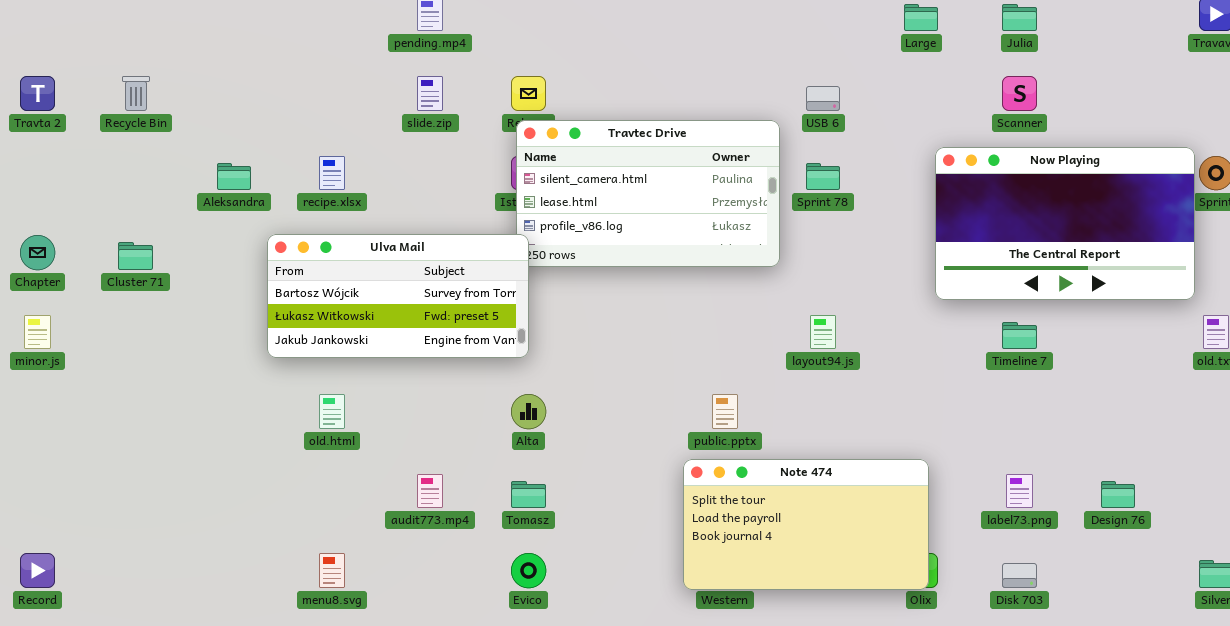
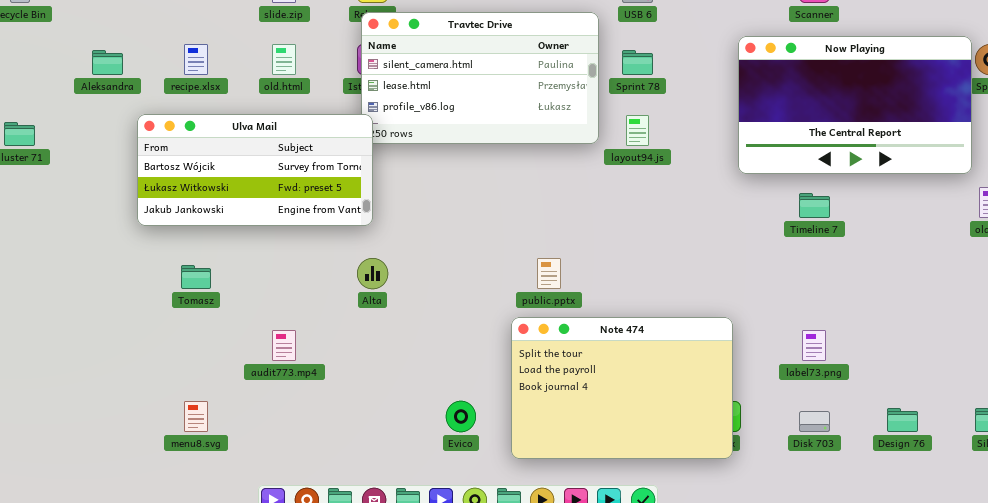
layout94.js: [810,315,836,349] -> [626,115,649,146], moved
old.html: [319,394,345,429] -> [272,44,296,75], moved
Note 474: [683,459,929,590] -> [511,317,733,459], resized
Tomasz: [511,481,546,508] -> [181,265,211,289], moved
Design 76: [1101,481,1135,508] -> [887,408,918,432], moved
Evico: [511,553,546,588] -> [446,401,476,432], moved

